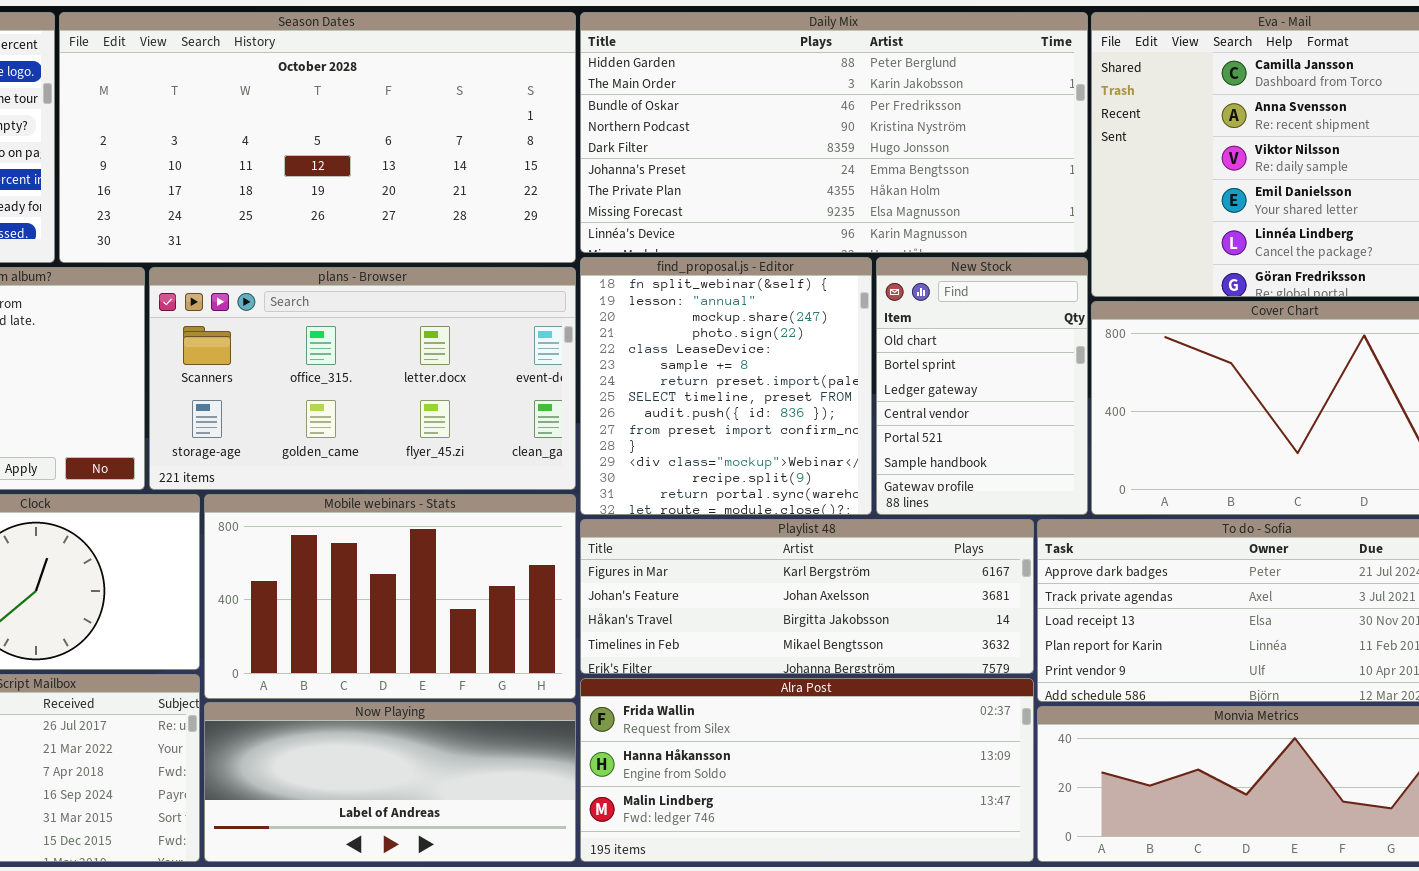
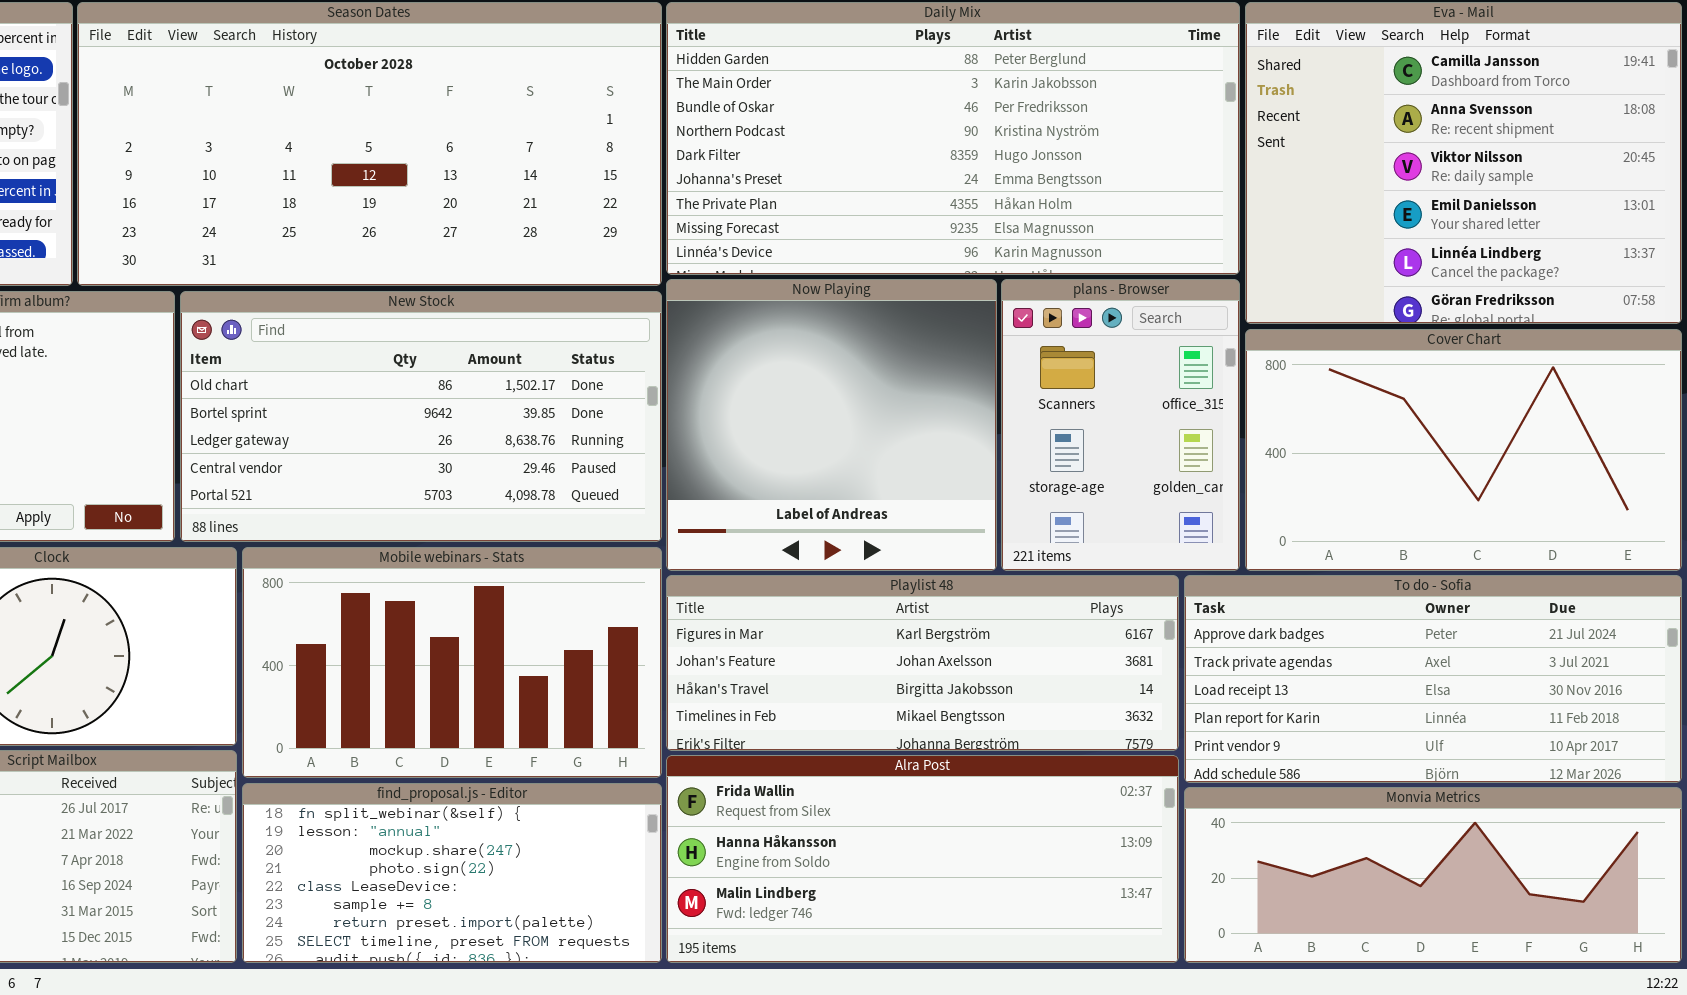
find_proposal.js - Editor: [580,257,872,515] -> [242,783,662,963], moved, resized
New Stock: [876,257,1088,515] -> [180,291,662,542], moved, resized
plans - Browser: [149,267,576,490] -> [1001,279,1240,571], moved, resized
Now Playing: [204,702,576,862] -> [666,279,997,571], moved, resized

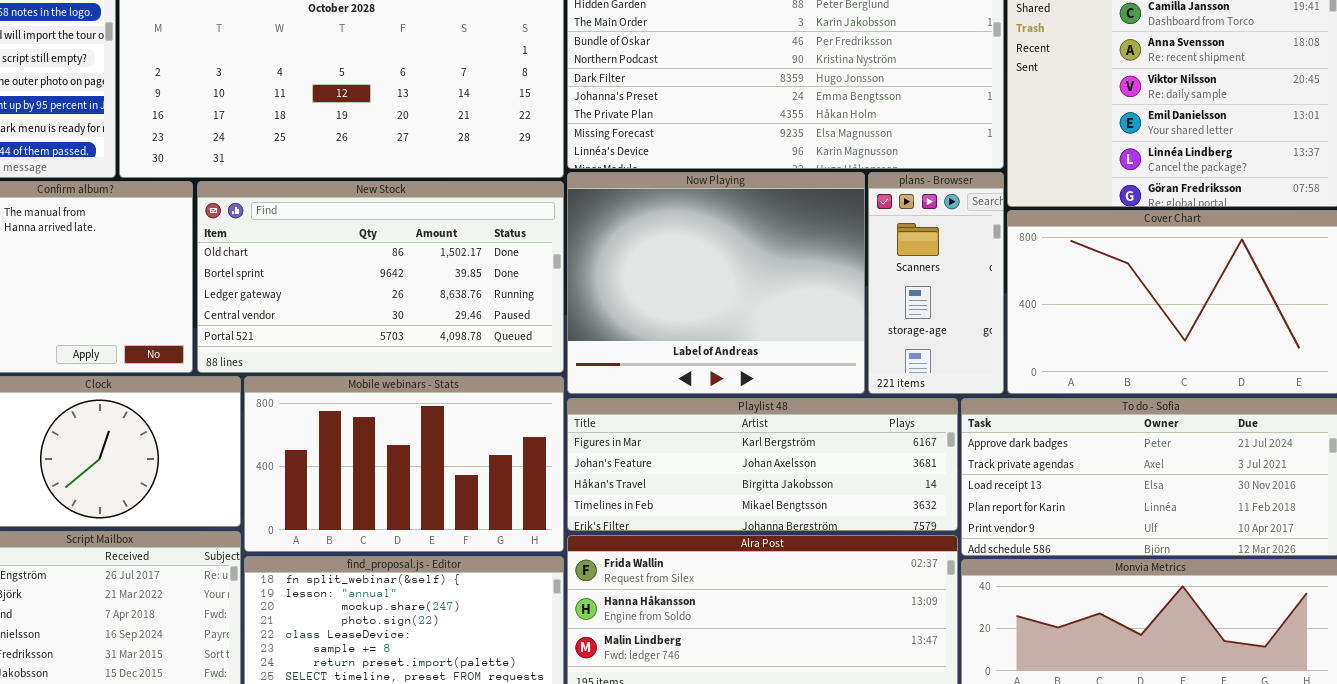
Now Playing: [666,279,997,571] -> [567,172,865,394], resized
plans - Browser: [1001,279,1240,571] -> [868,172,1004,394], resized

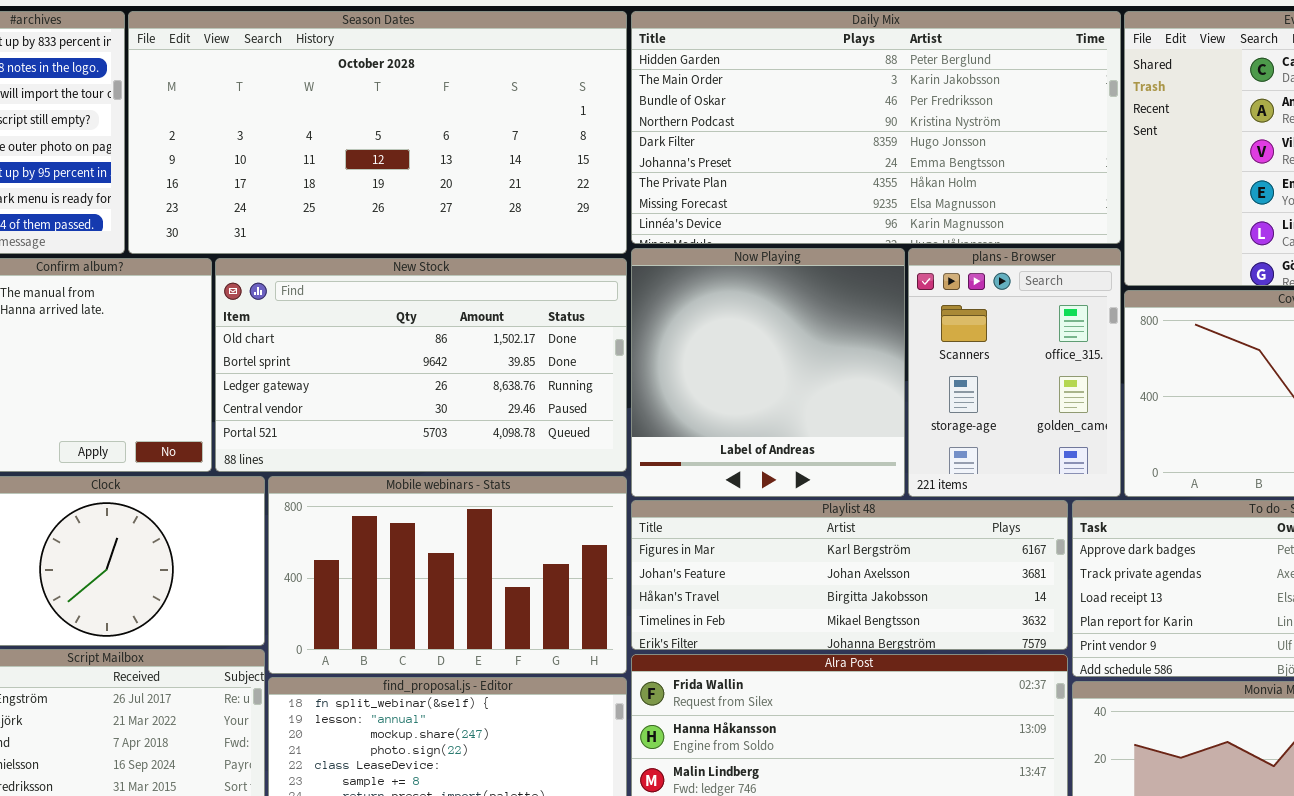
Now Playing: [567,172,865,394] -> [631,248,905,497], resized
plans - Browser: [868,172,1004,394] -> [908,248,1121,497], resized

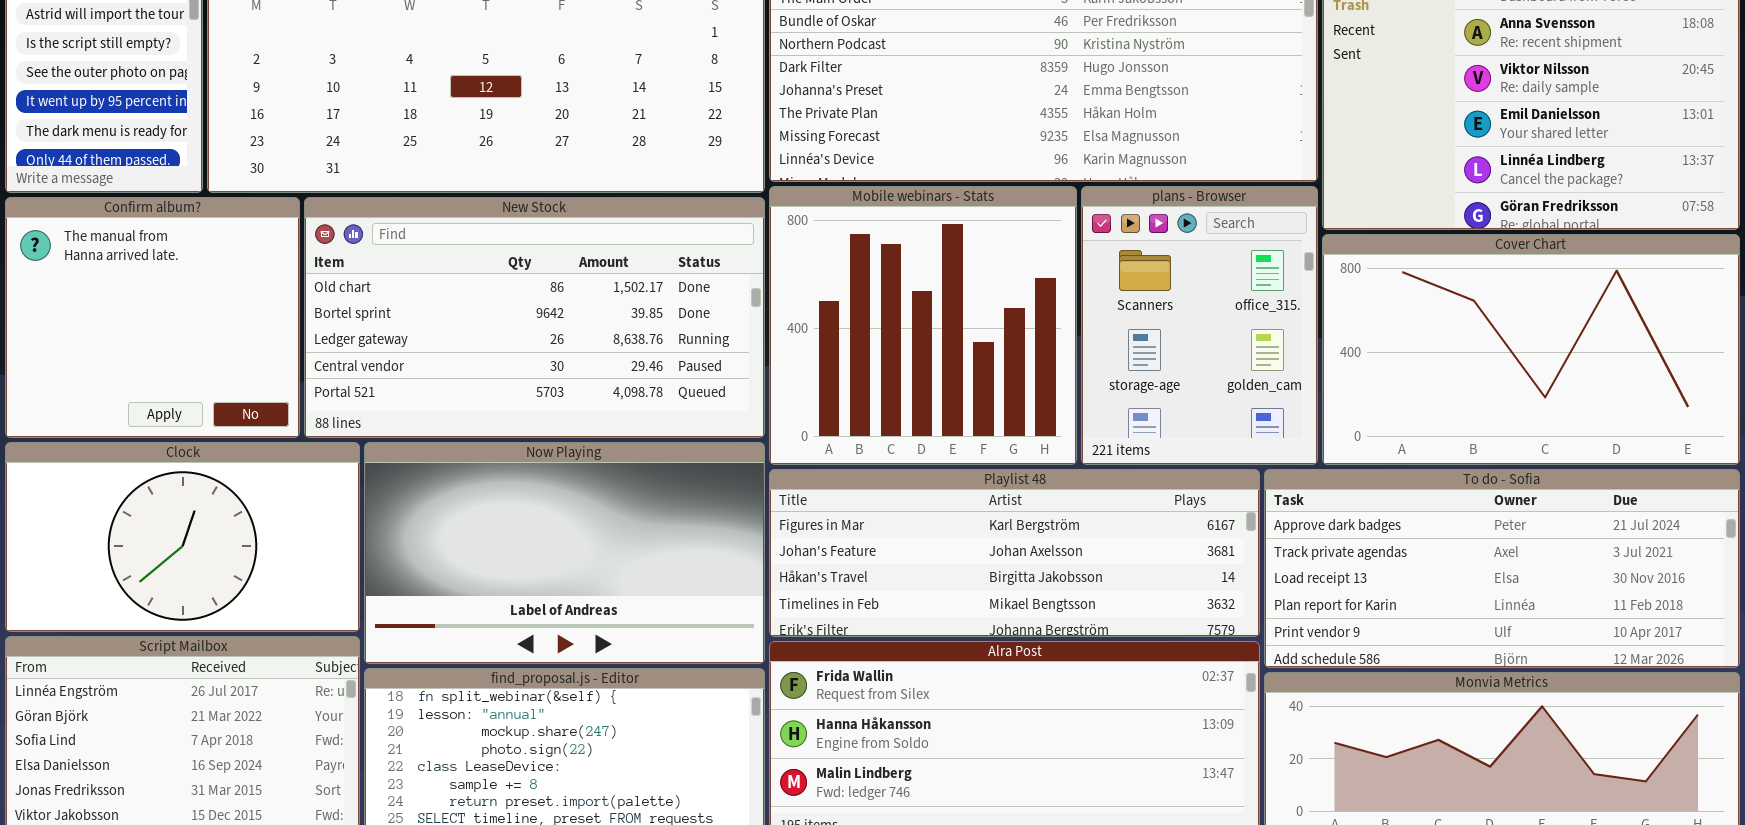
Now Playing: [631,248,905,497] -> [364,442,765,664], moved, resized
Mobile webinars - Stats: [268,476,627,674] -> [769,186,1077,465], moved, resized

